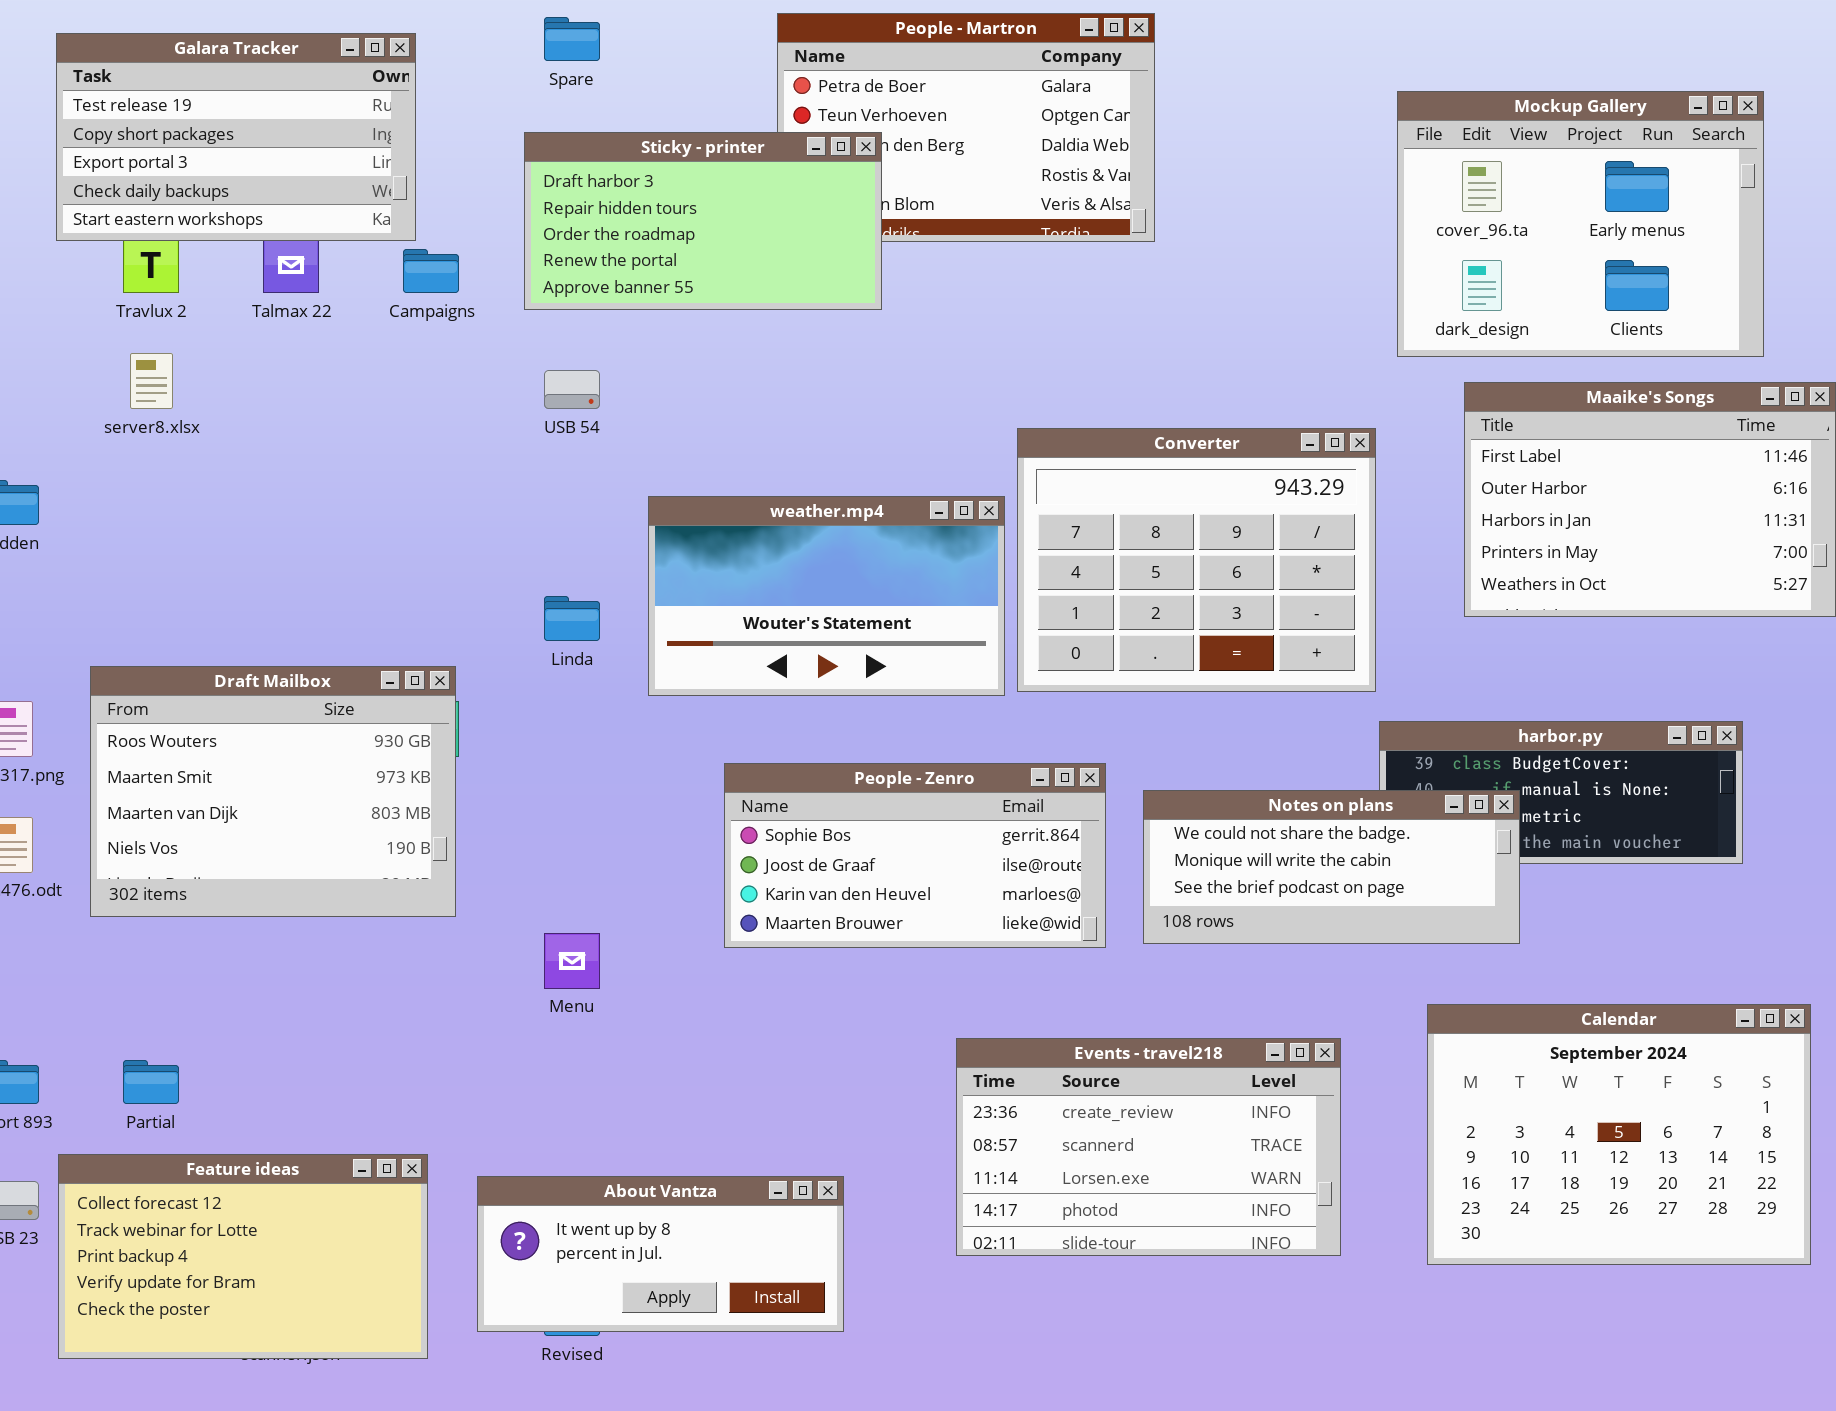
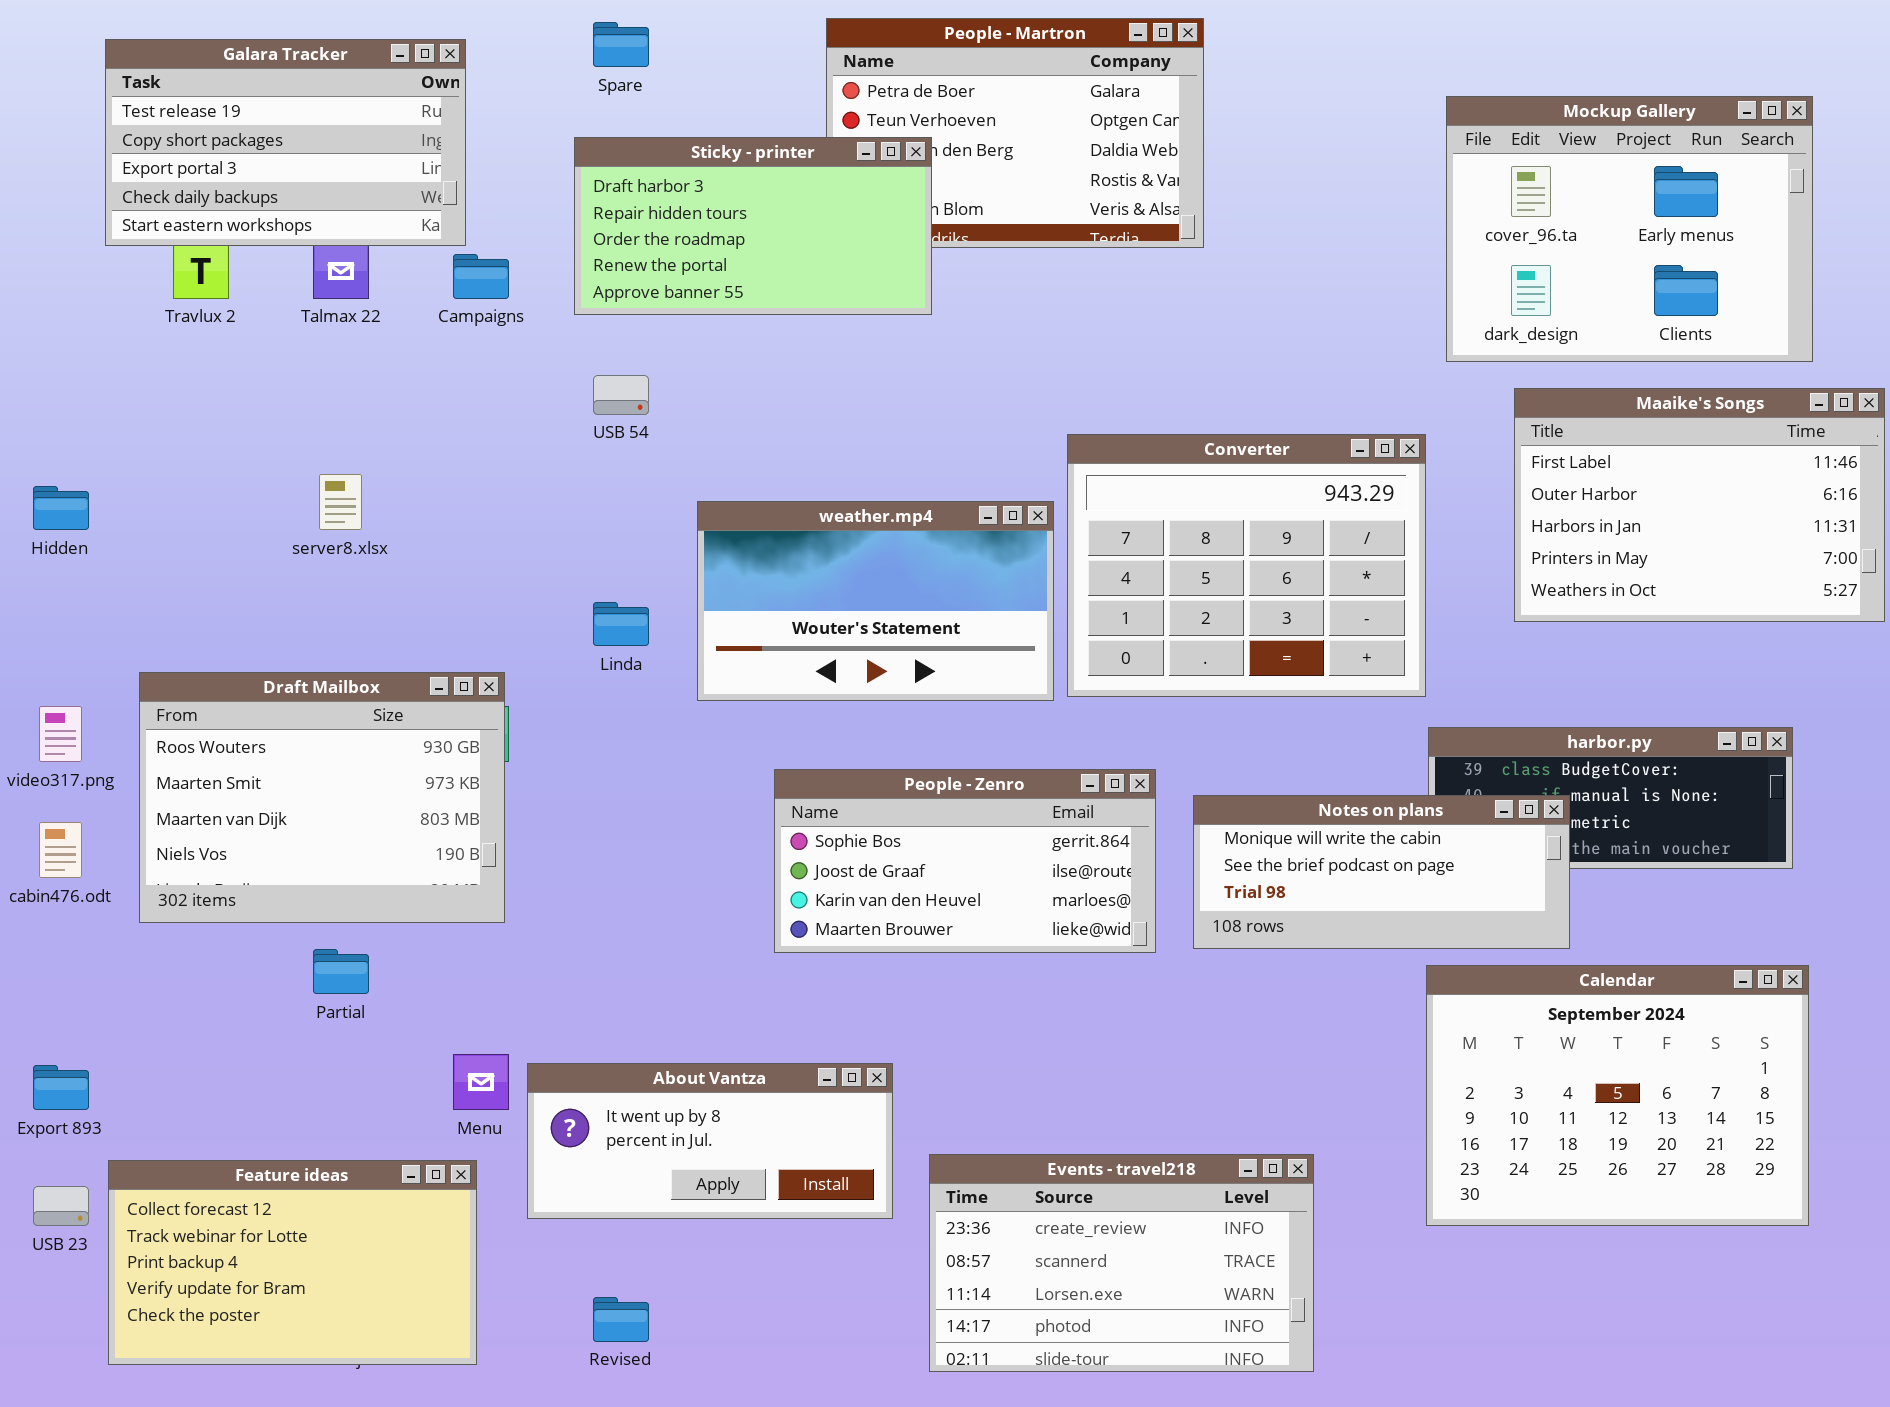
server8.xlsx: [130,353,173,409] -> [319,474,362,530], moved
Notes on plans: [1143,790,1520,944] -> [1193,795,1570,949], scrolled down 1 row
Menu: [544,933,600,989] -> [453,1054,509,1110], moved
Calendar: [1427,1004,1811,1265] -> [1426,965,1809,1226], moved
Events - travel218: [956,1038,1341,1256] -> [929,1154,1314,1372], moved
Partial: [123,1060,179,1104] -> [313,949,369,994], moved
About Vantza: [477,1176,844,1332] -> [527,1063,893,1219], moved

